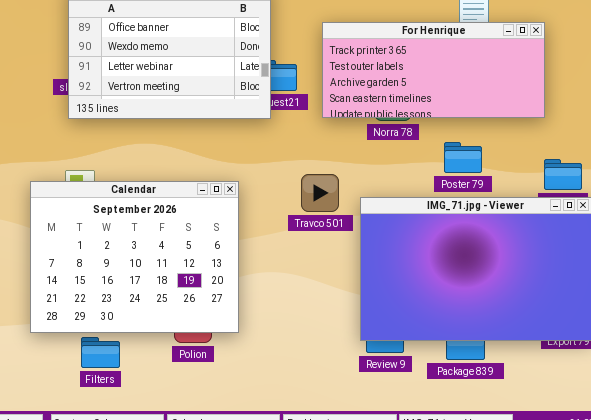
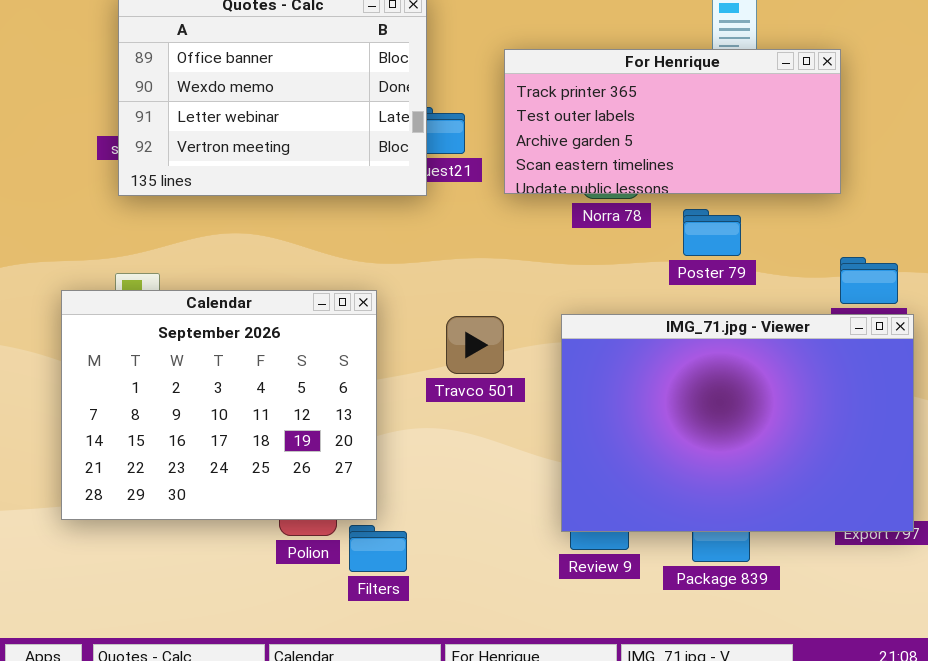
Poster 79: [444,142,482,173] -> [683,209,741,256], moved
Travco 501: [301,174,339,212] -> [446,316,504,374], moved
Filters: [81,337,120,368] -> [349,525,407,572], moved

